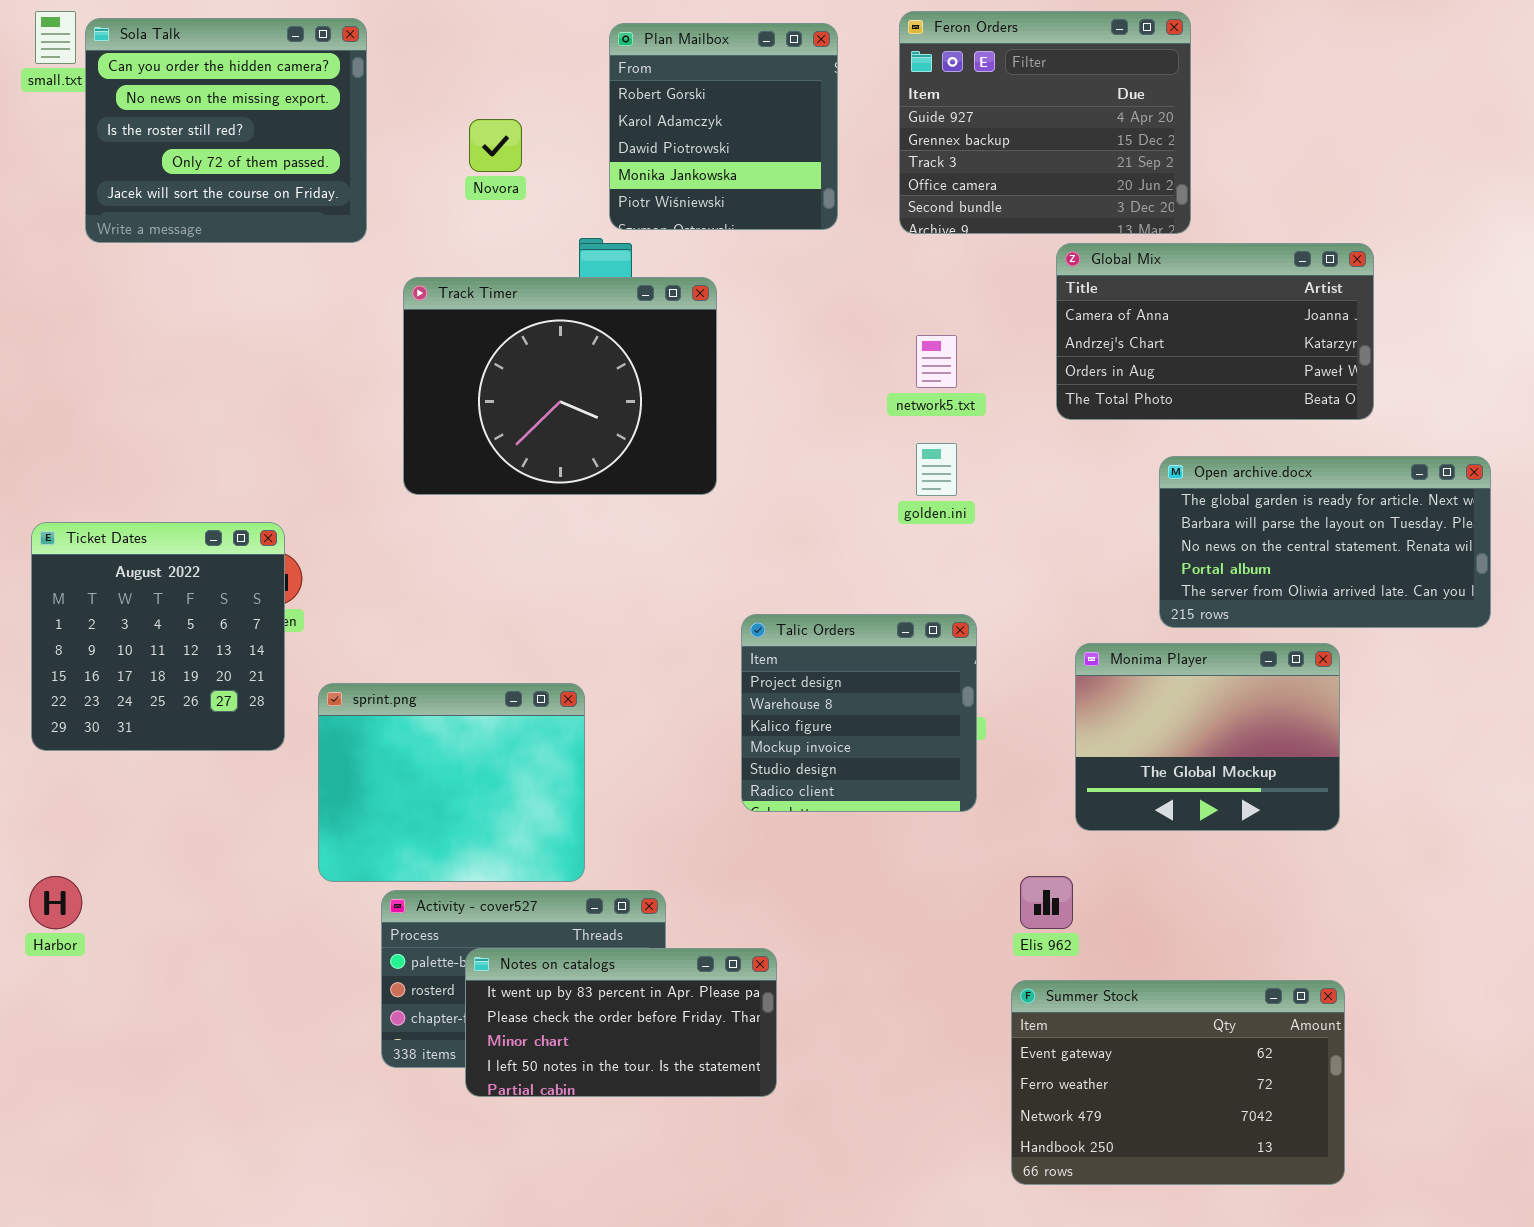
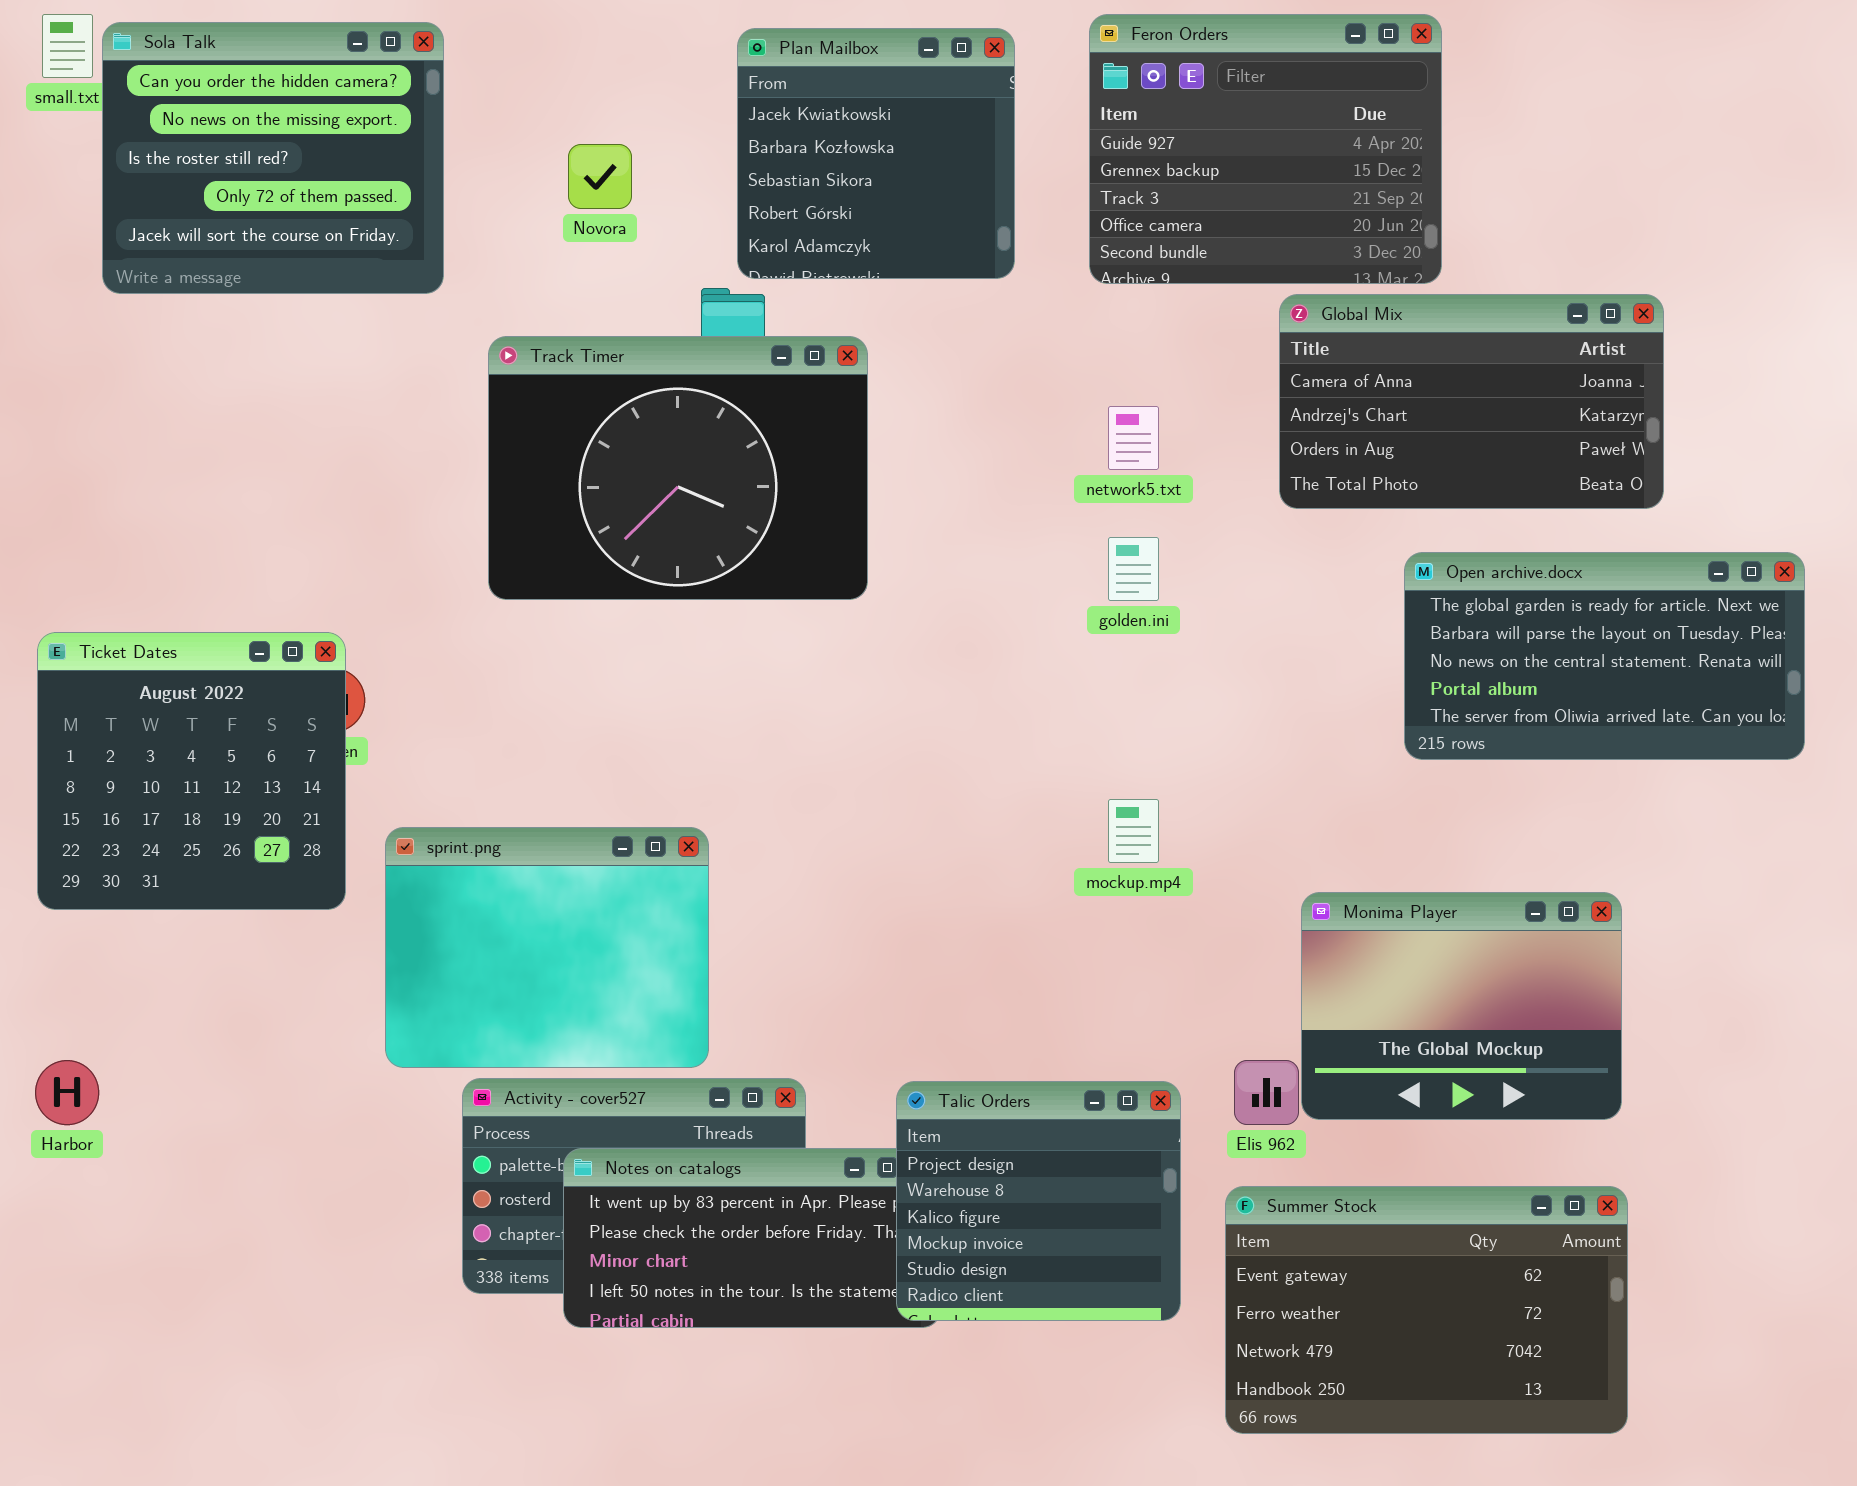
Plan Mailbox: [609,23,838,230] -> [737,28,1015,279], scrolled up 3 rows
Talic Orders: [741,614,977,812] -> [896,1081,1181,1321], moved
Monima Player: [1075,643,1340,831] -> [1301,892,1622,1120], moved

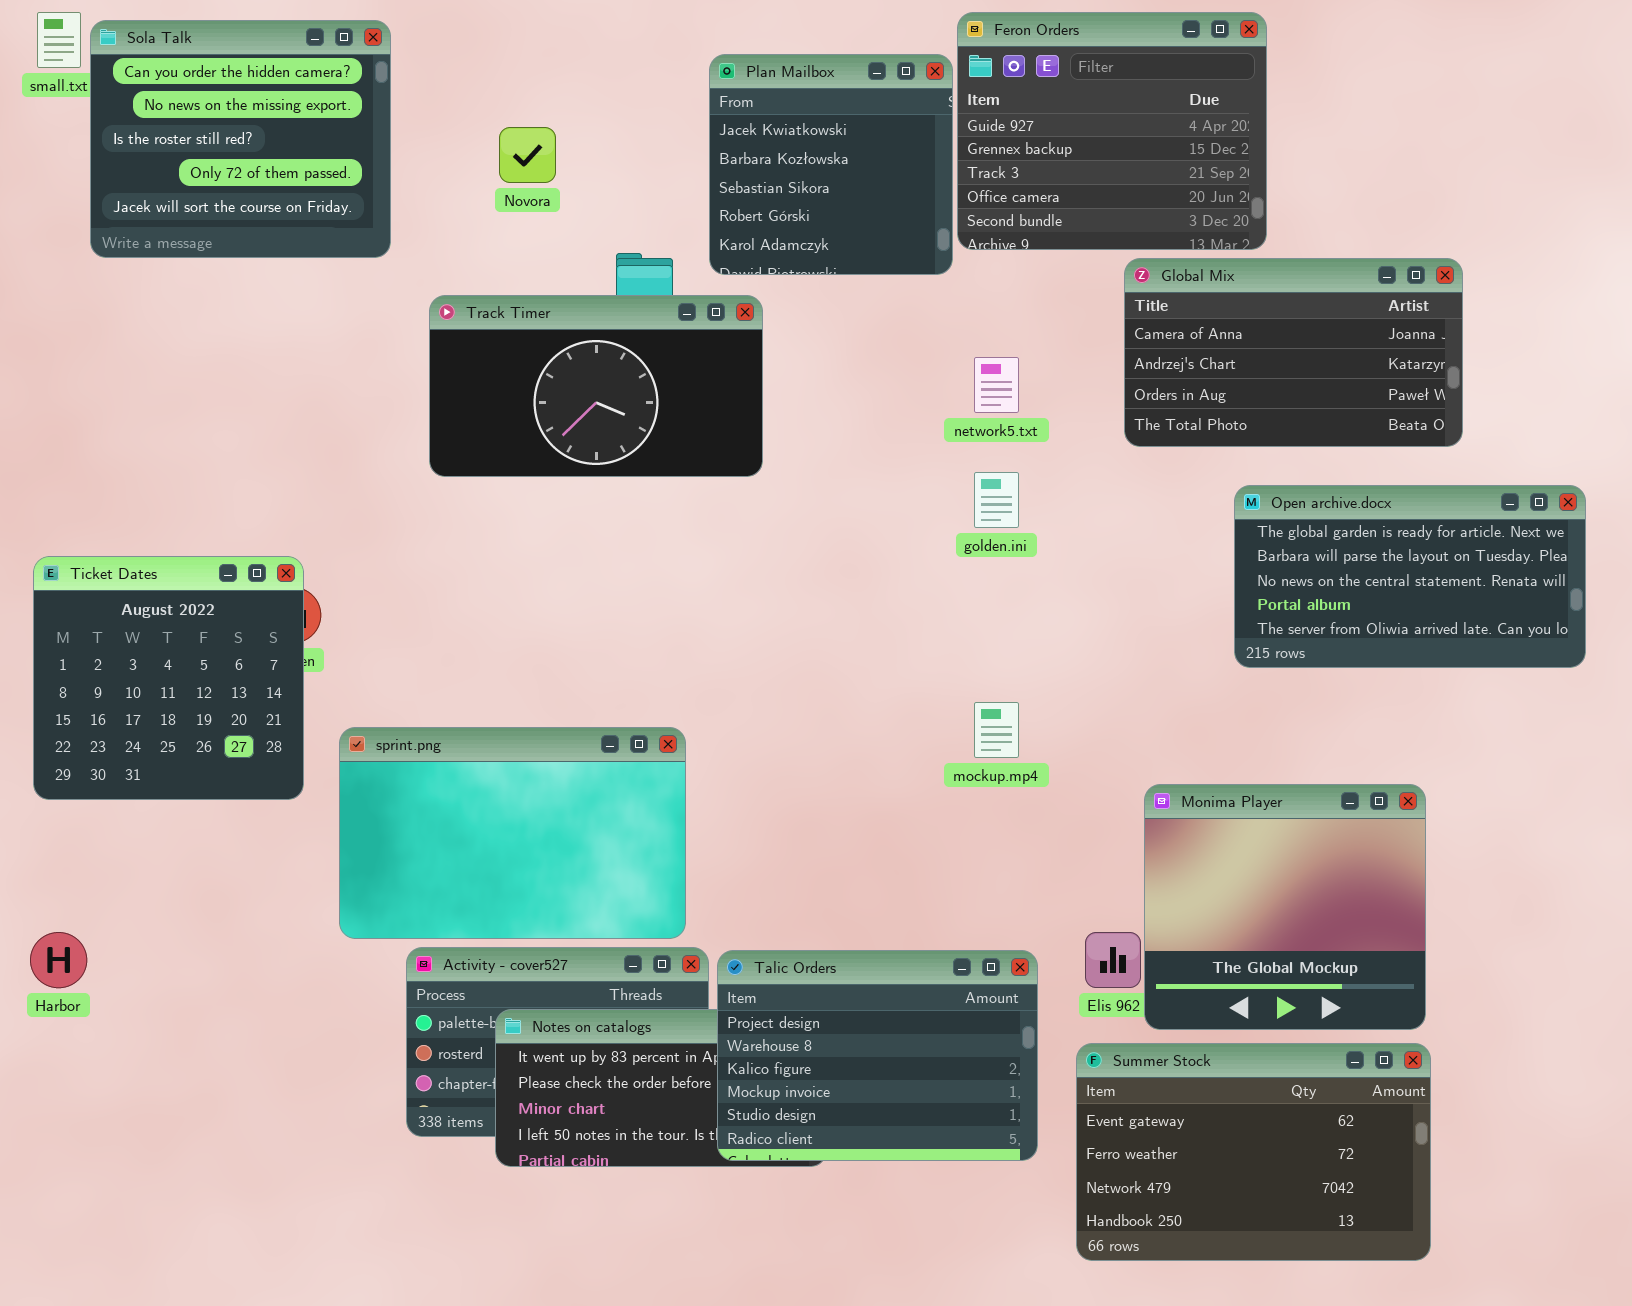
Plan Mailbox: [737,28,1015,279] -> [709,54,953,275], moved
Track Timer: [488,336,868,600] -> [429,295,763,477], resized
sprint.png: [385,827,709,1068] -> [339,727,686,939], resized
Monima Player: [1301,892,1622,1120] -> [1144,784,1426,1030], resized
Talic Orders: [896,1081,1181,1321] -> [717,950,1038,1161], resized

